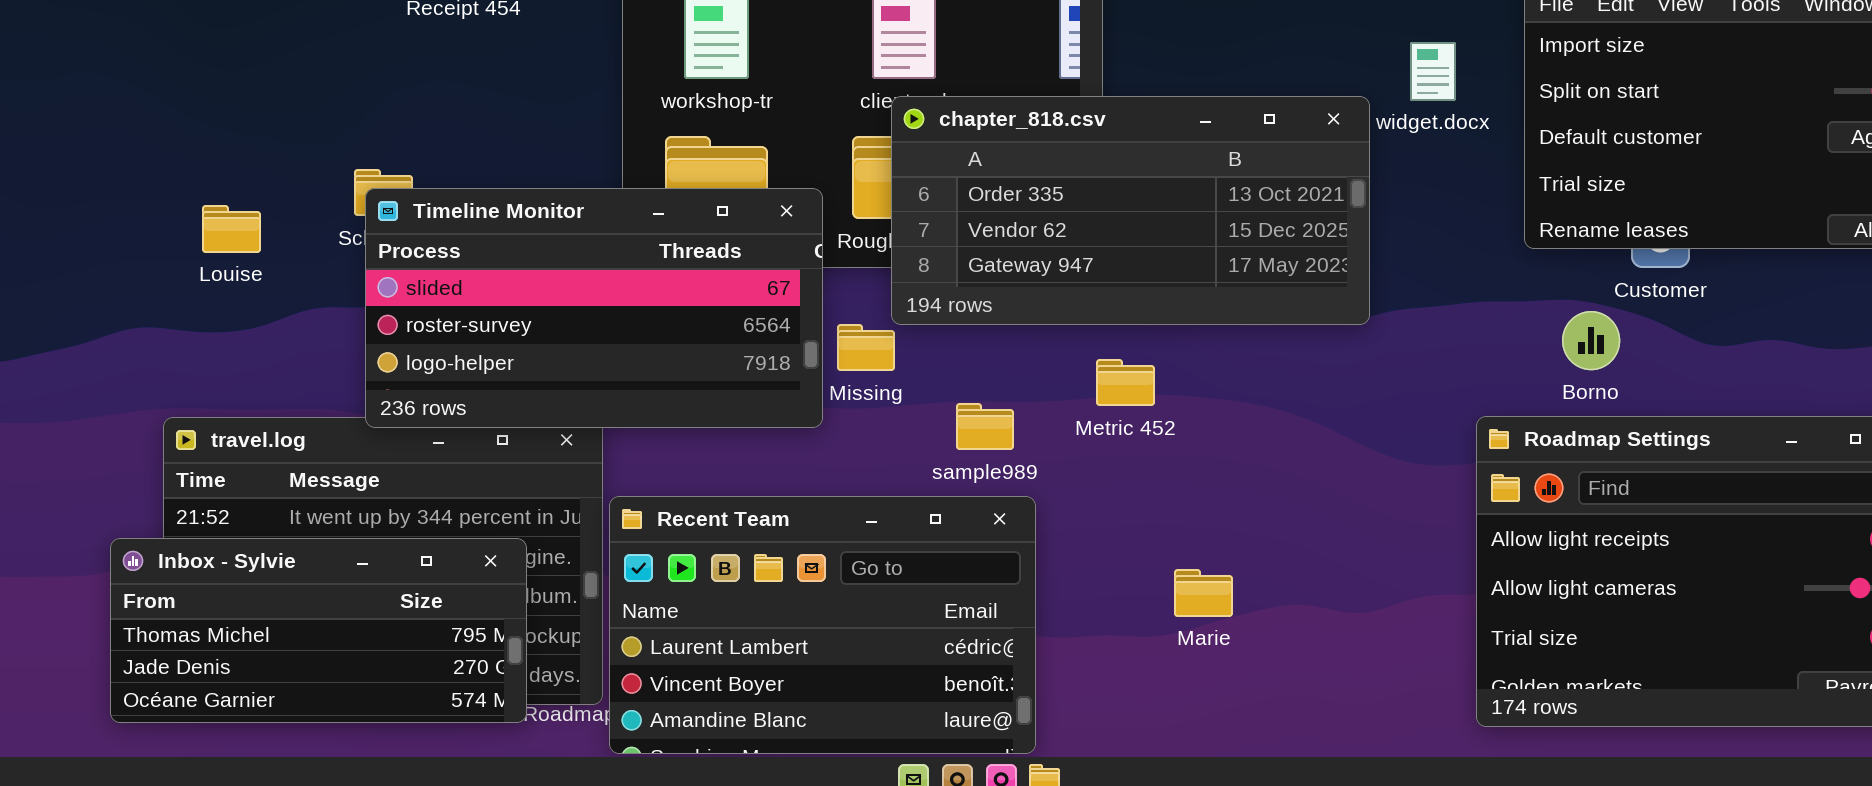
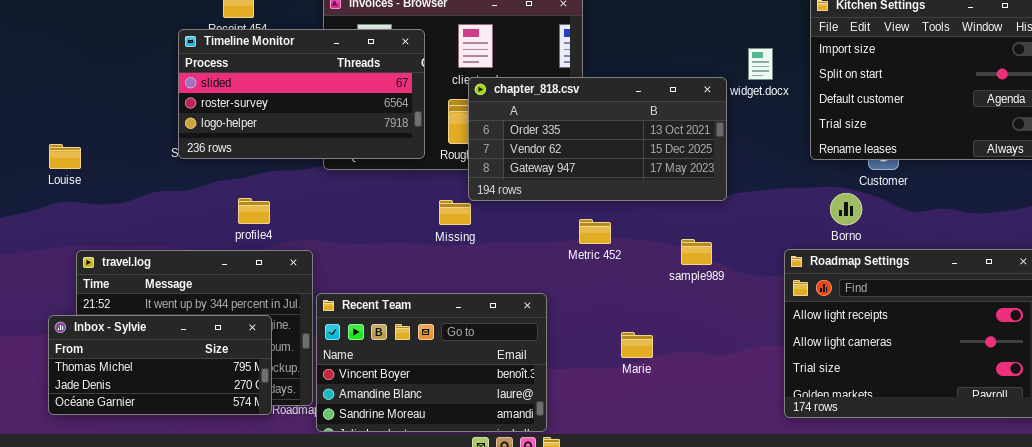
Timeline Monitor: [365,188,823,428] -> [178,29,425,159], moved
Louise: [202,205,261,253] -> [49,144,81,169], moved
sample989: [956,403,1014,450] -> [681,239,712,265], moved
Recent Team: [609,496,1036,754] -> [316,293,547,432], scrolled down 1 row

